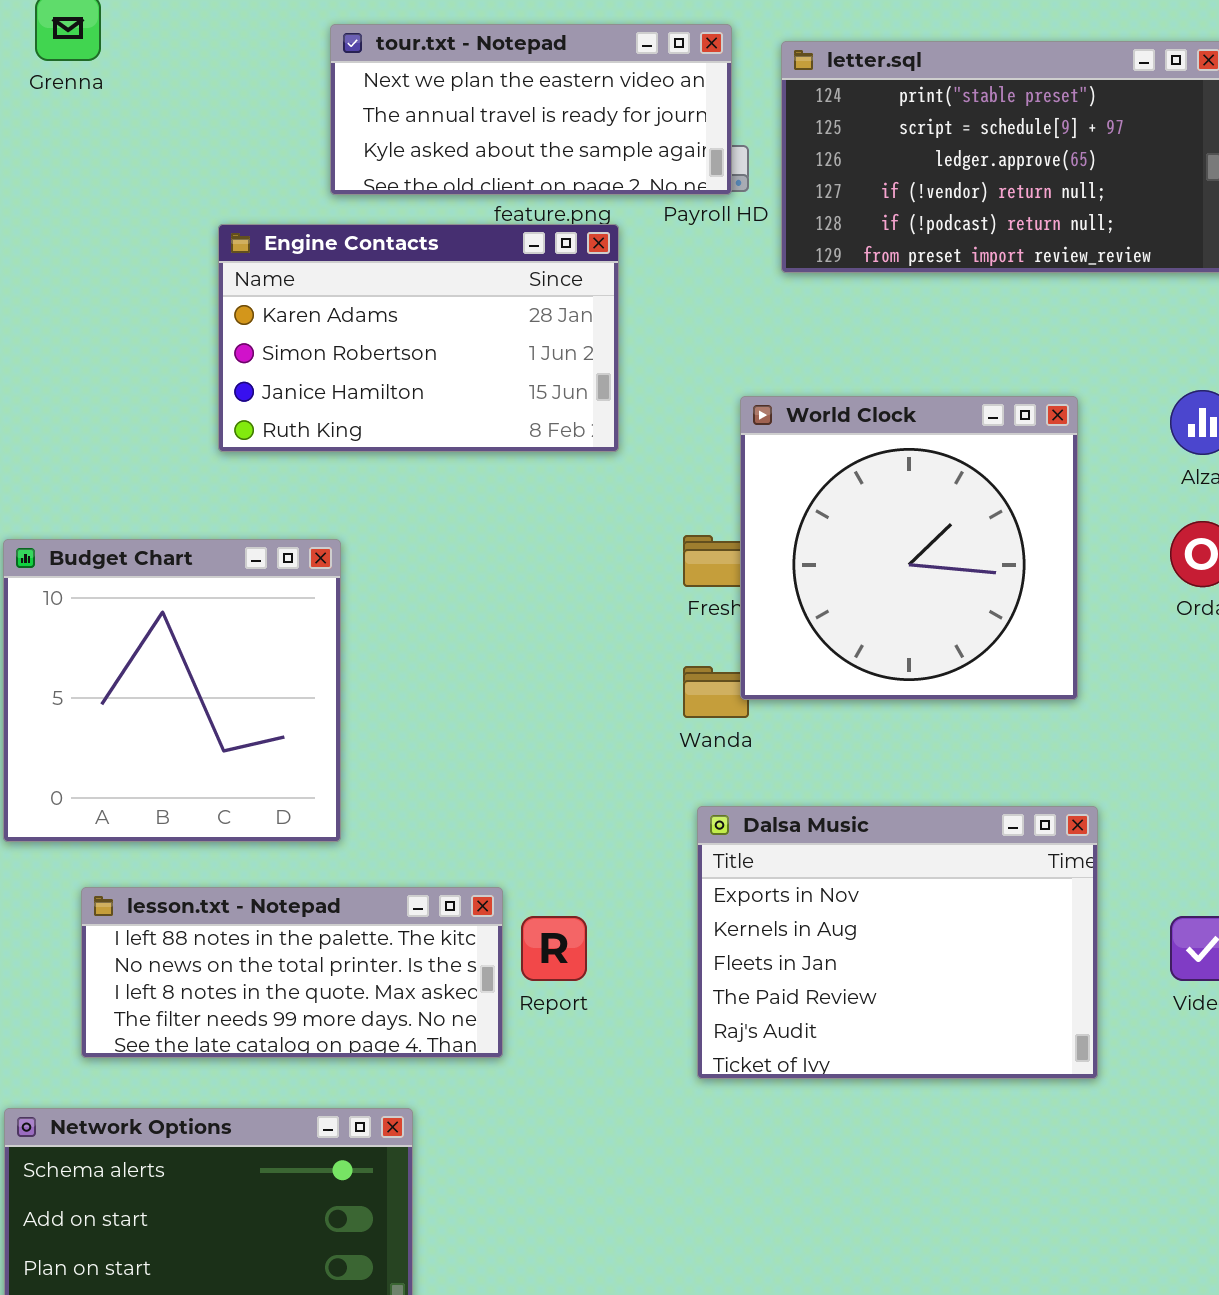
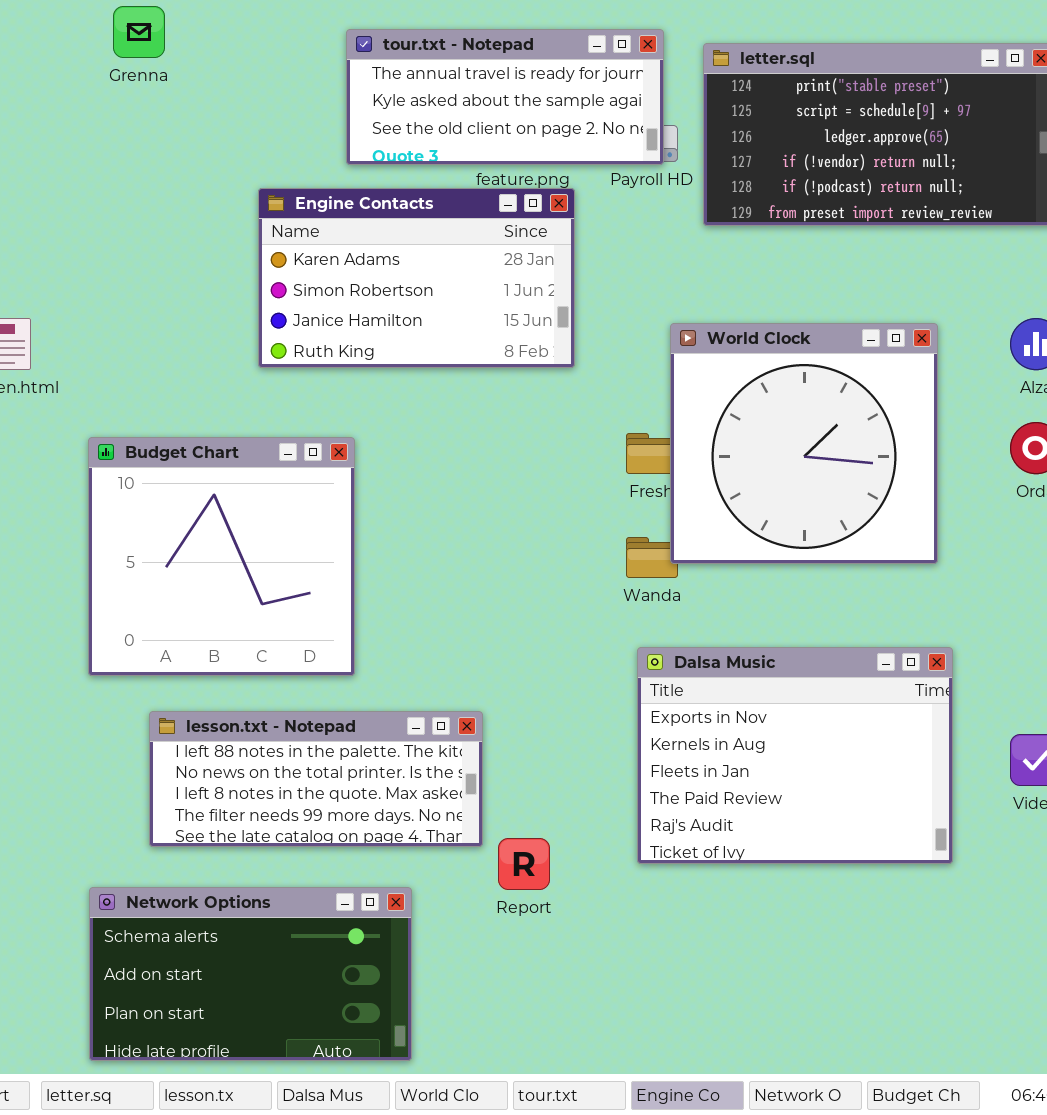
tour.txt - Notepad: [330,24,732,195] -> [346,29,664,165], scrolled down 1 row
Report: [521,916,587,981] -> [498,838,550,890], moved

